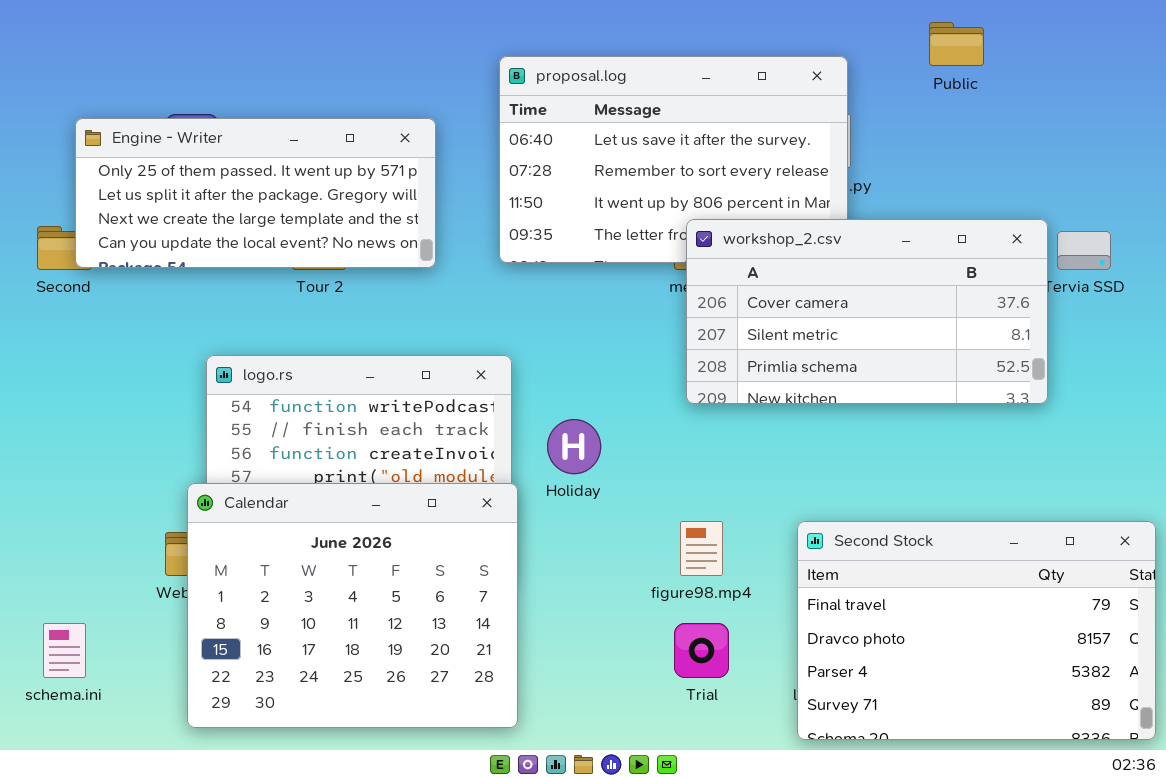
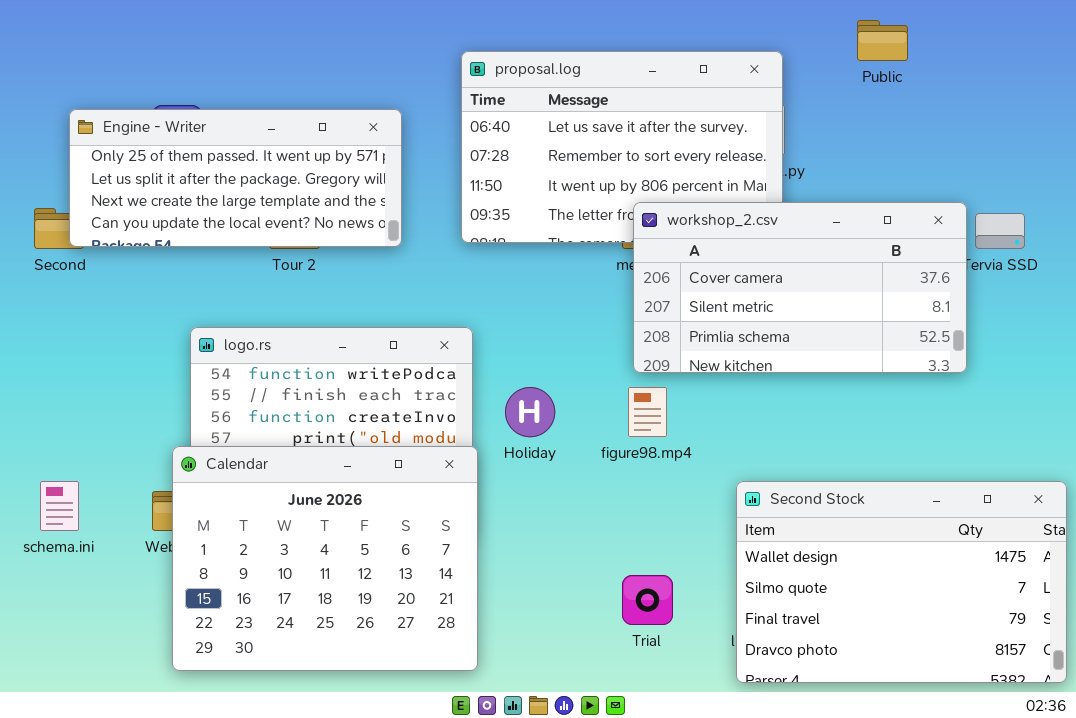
figure98.mp4: [680,521,723,576] -> [628,387,667,437], moved
Second Stock: [797,521,1156,740] -> [736,481,1067,683], scrolled up 2 rows
schema.ini: [43,623,86,678] -> [40,481,79,531], moved

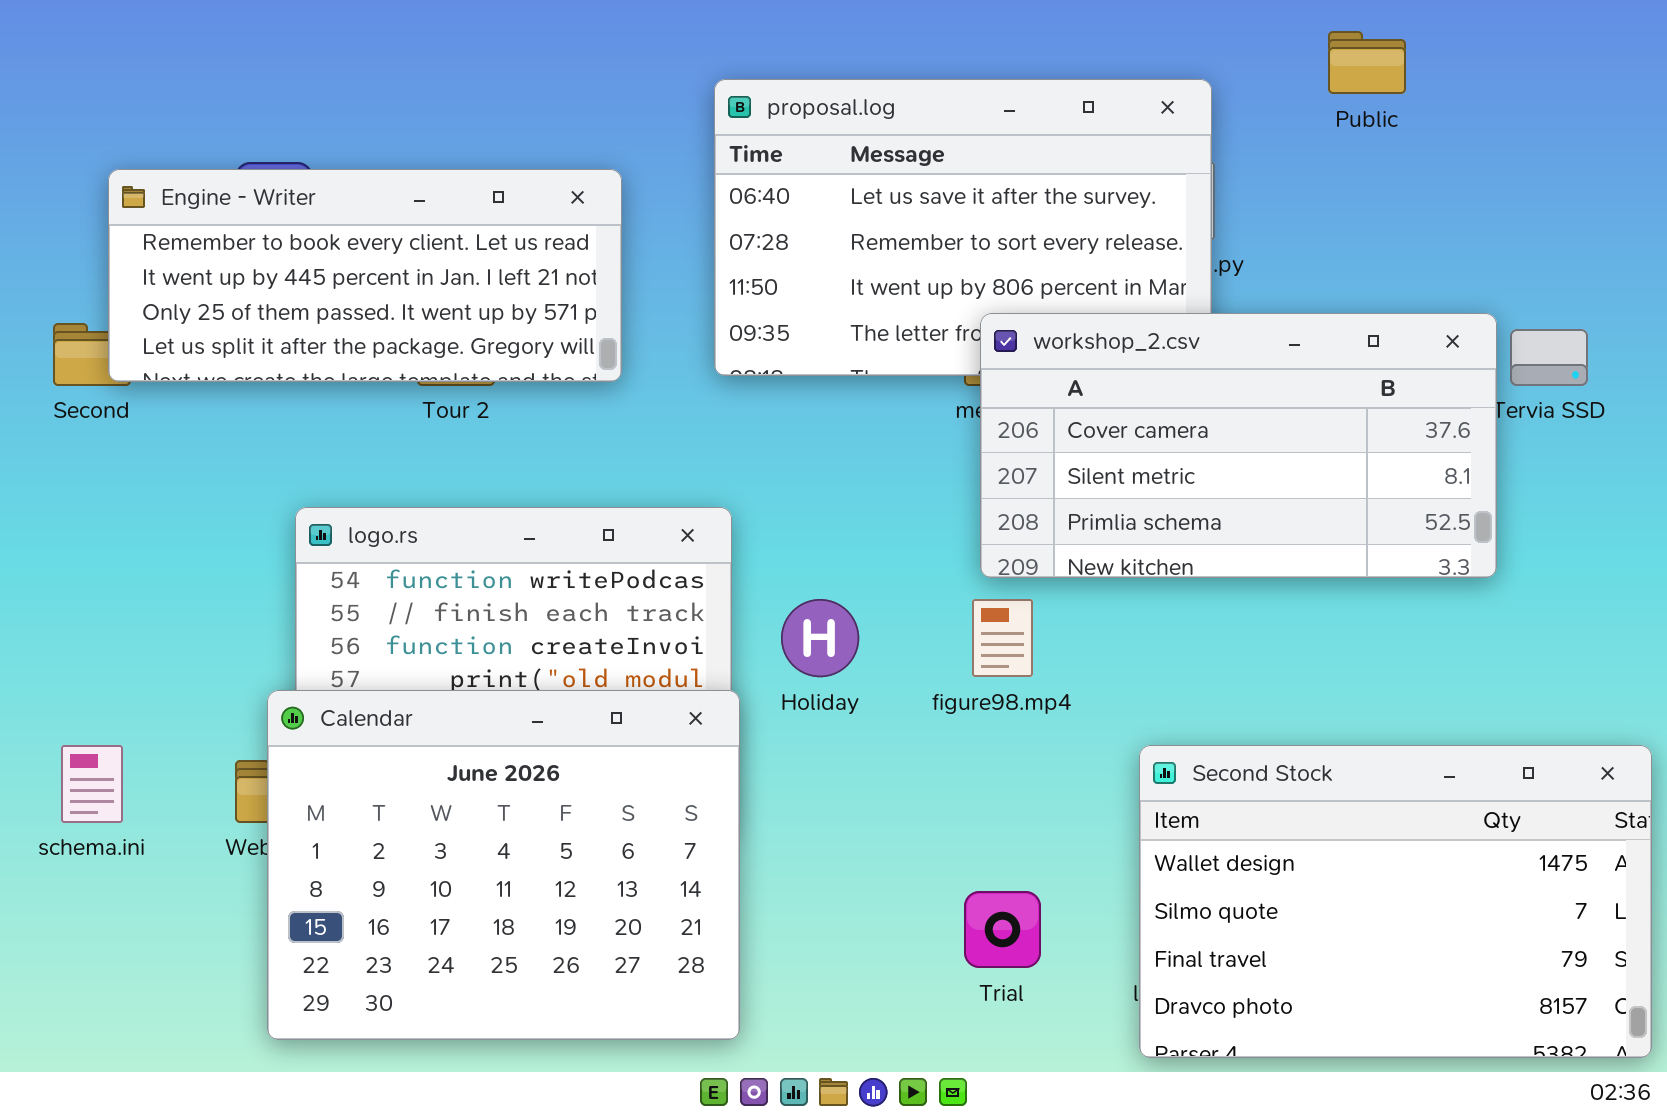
Engine - Writer: [69,109,402,247] -> [108,169,622,382], scrolled up 2 rows

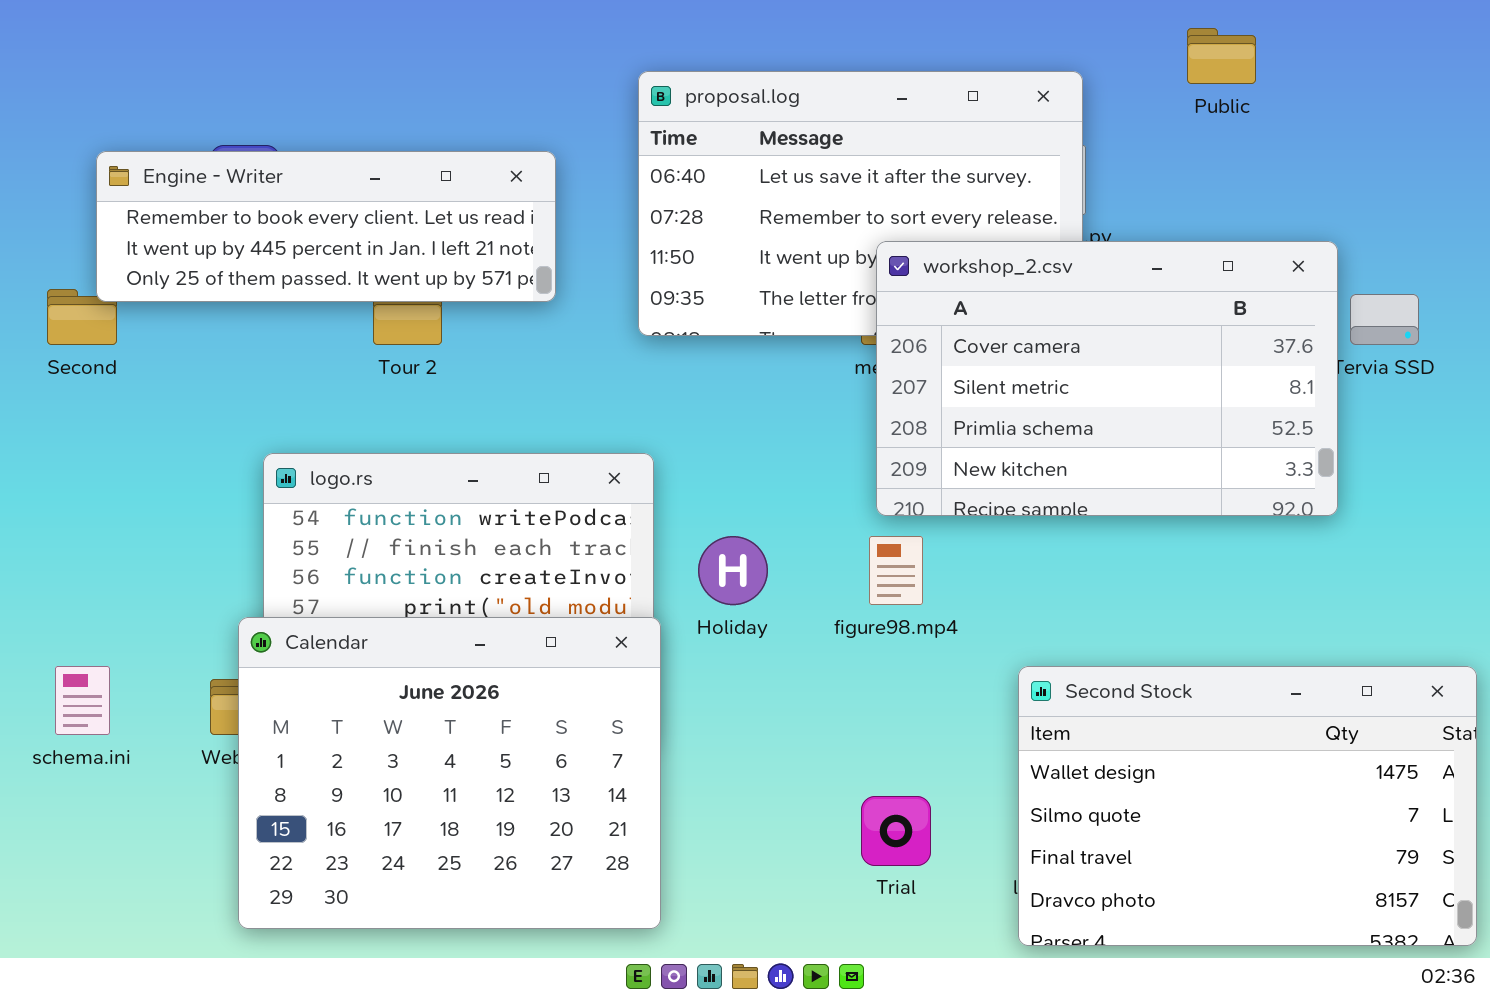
Engine - Writer: [108,169,622,382] -> [96,151,556,302], resized
workshop_2.csv: [980,313,1497,578] -> [876,241,1338,516], resized

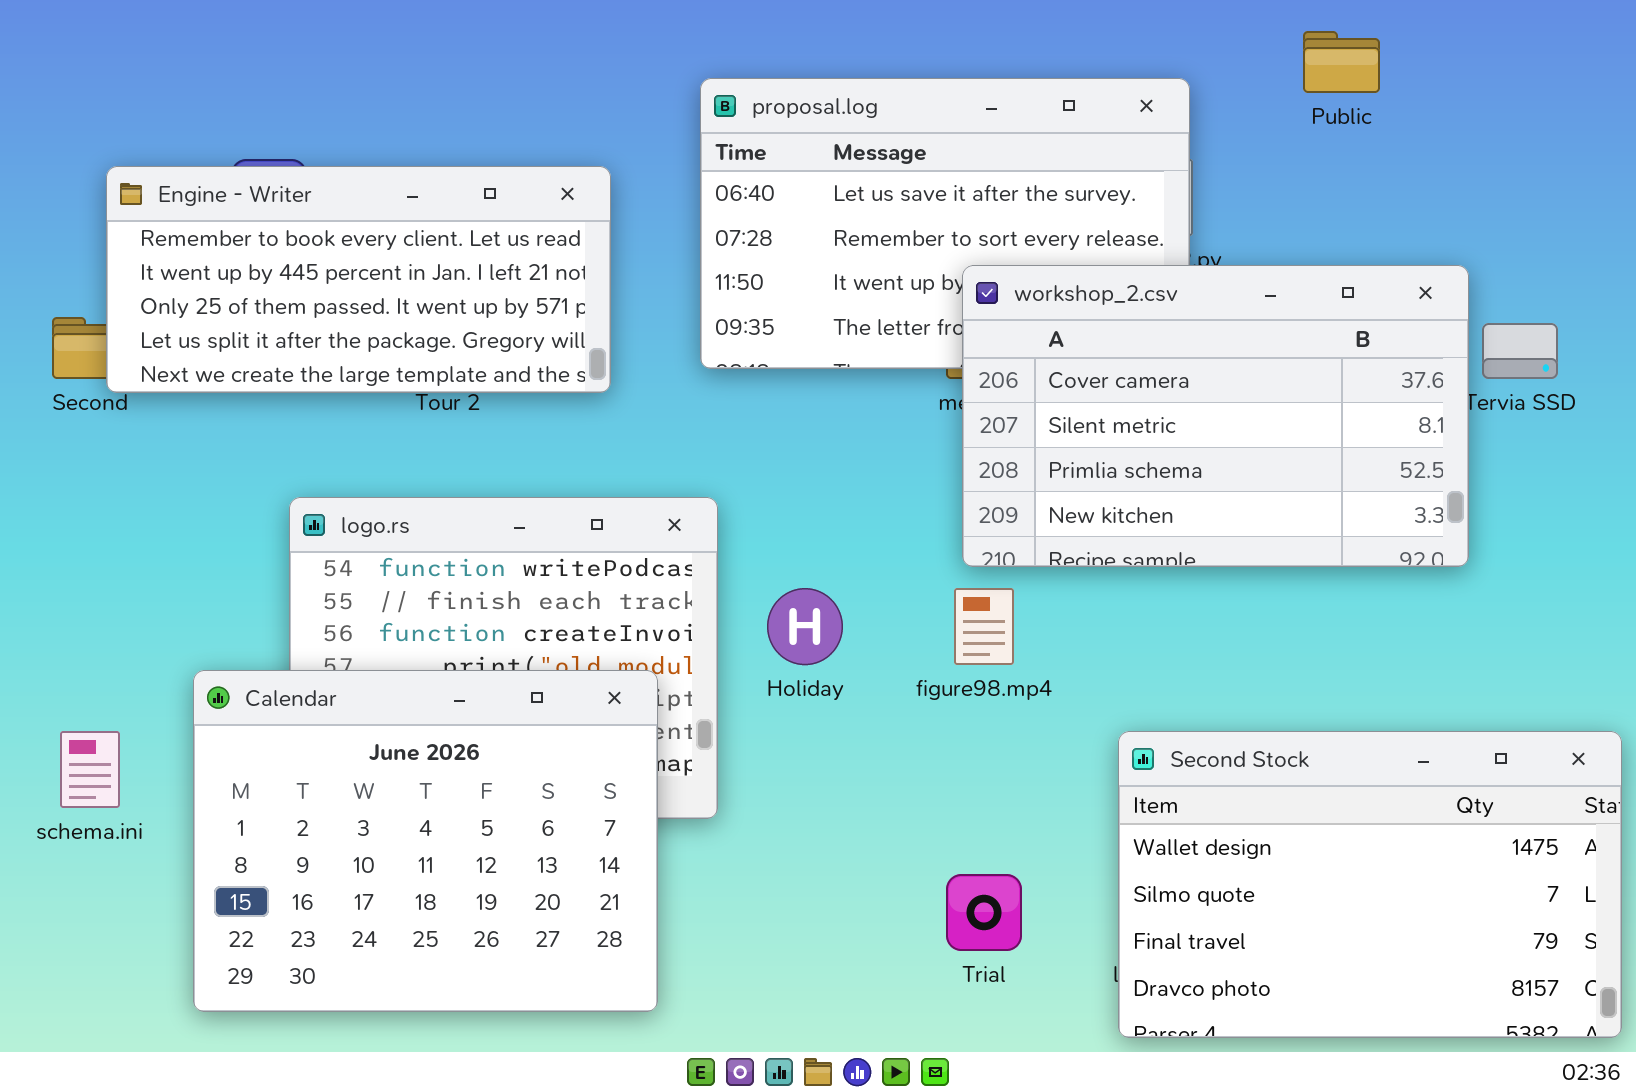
Engine - Writer: [96,151,556,302] -> [106,166,611,393], resized
Calendar: [238,617,661,929] -> [193,670,658,1012], moved

